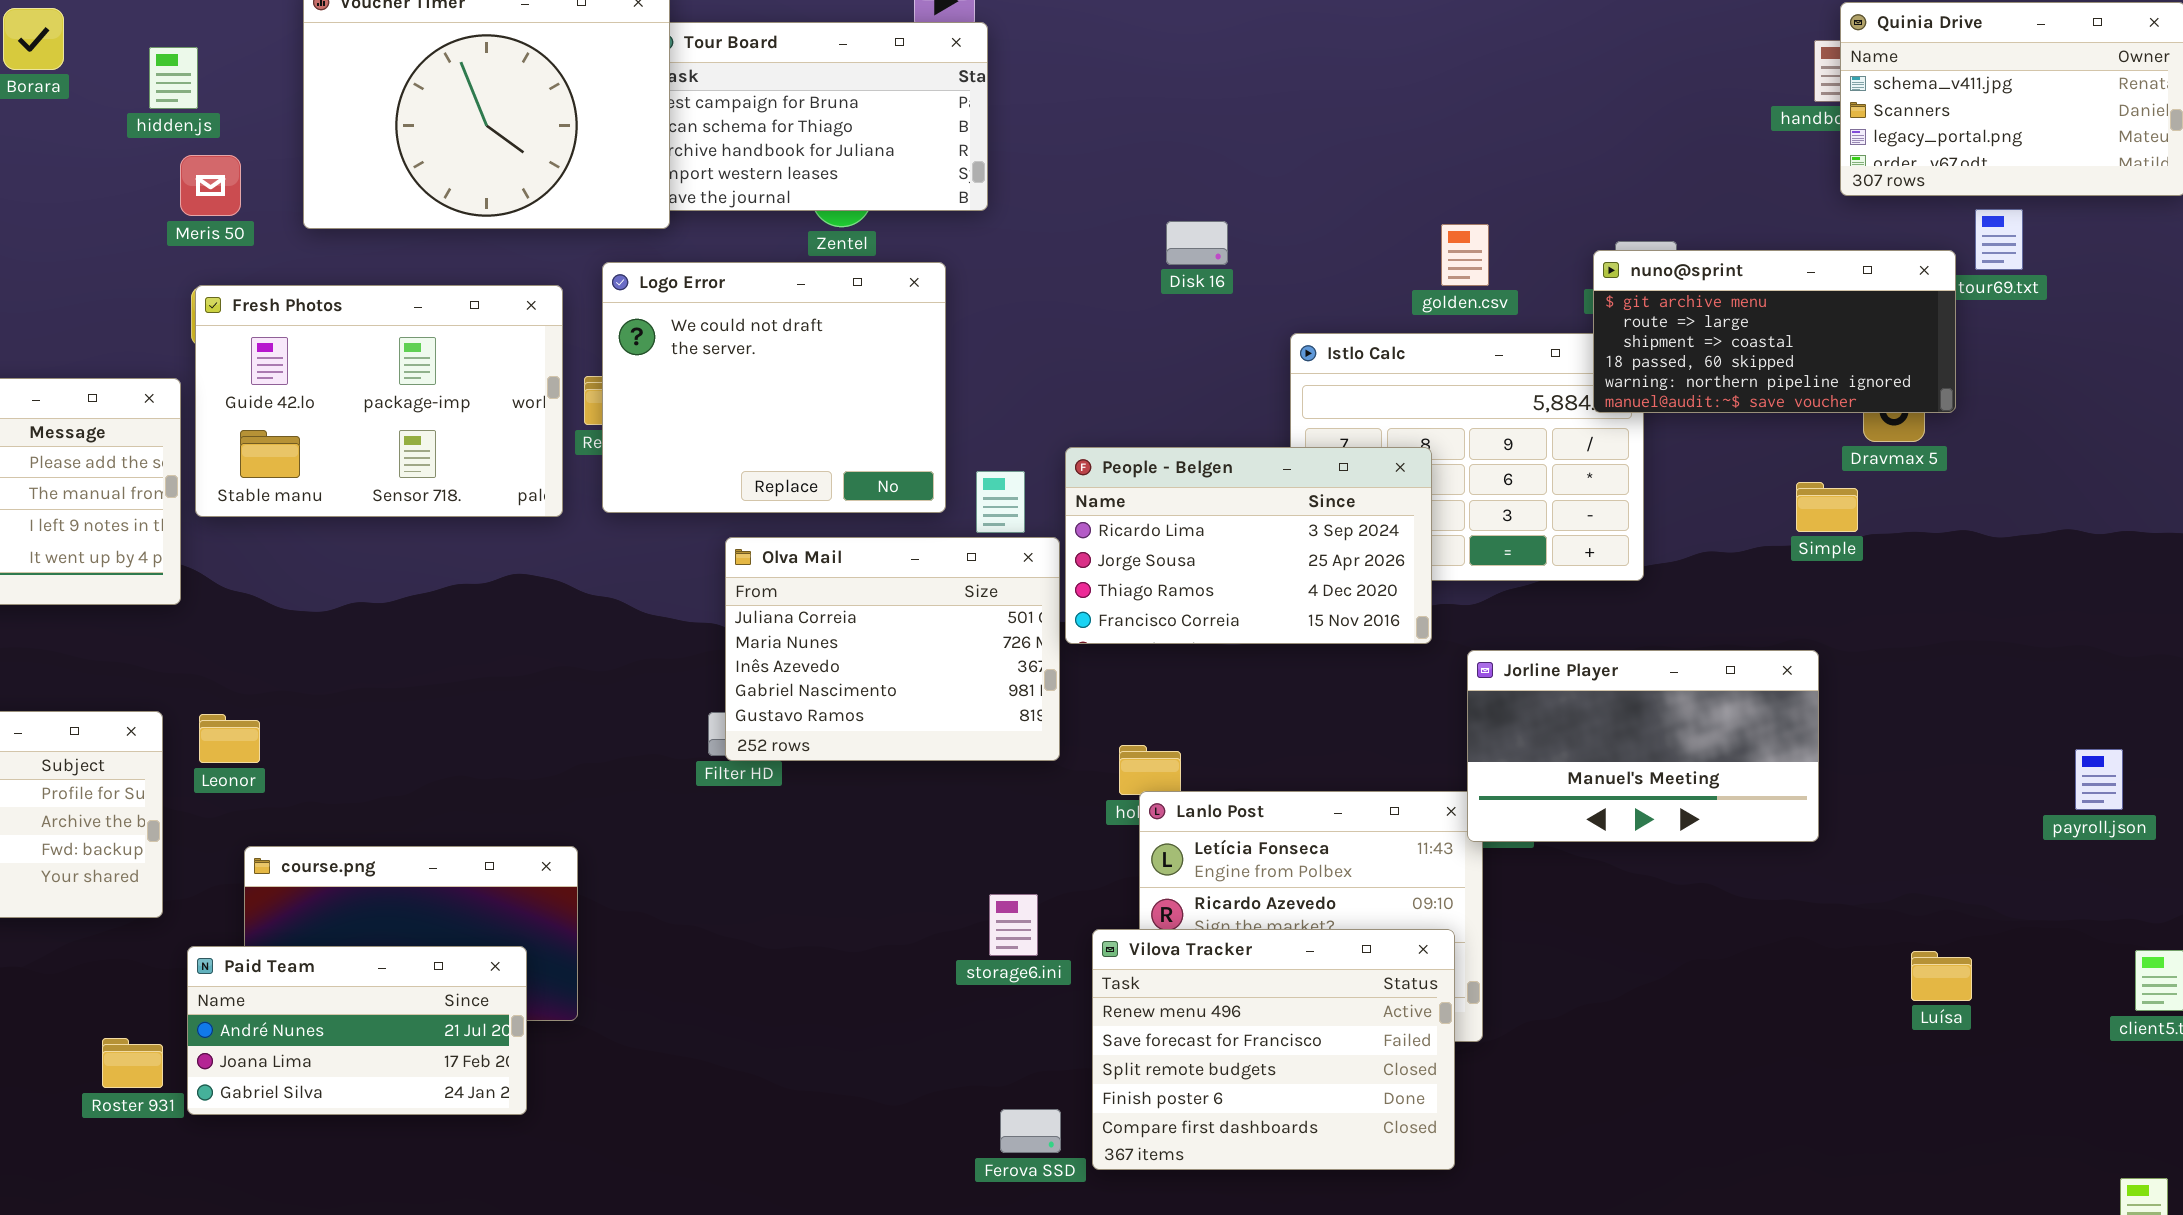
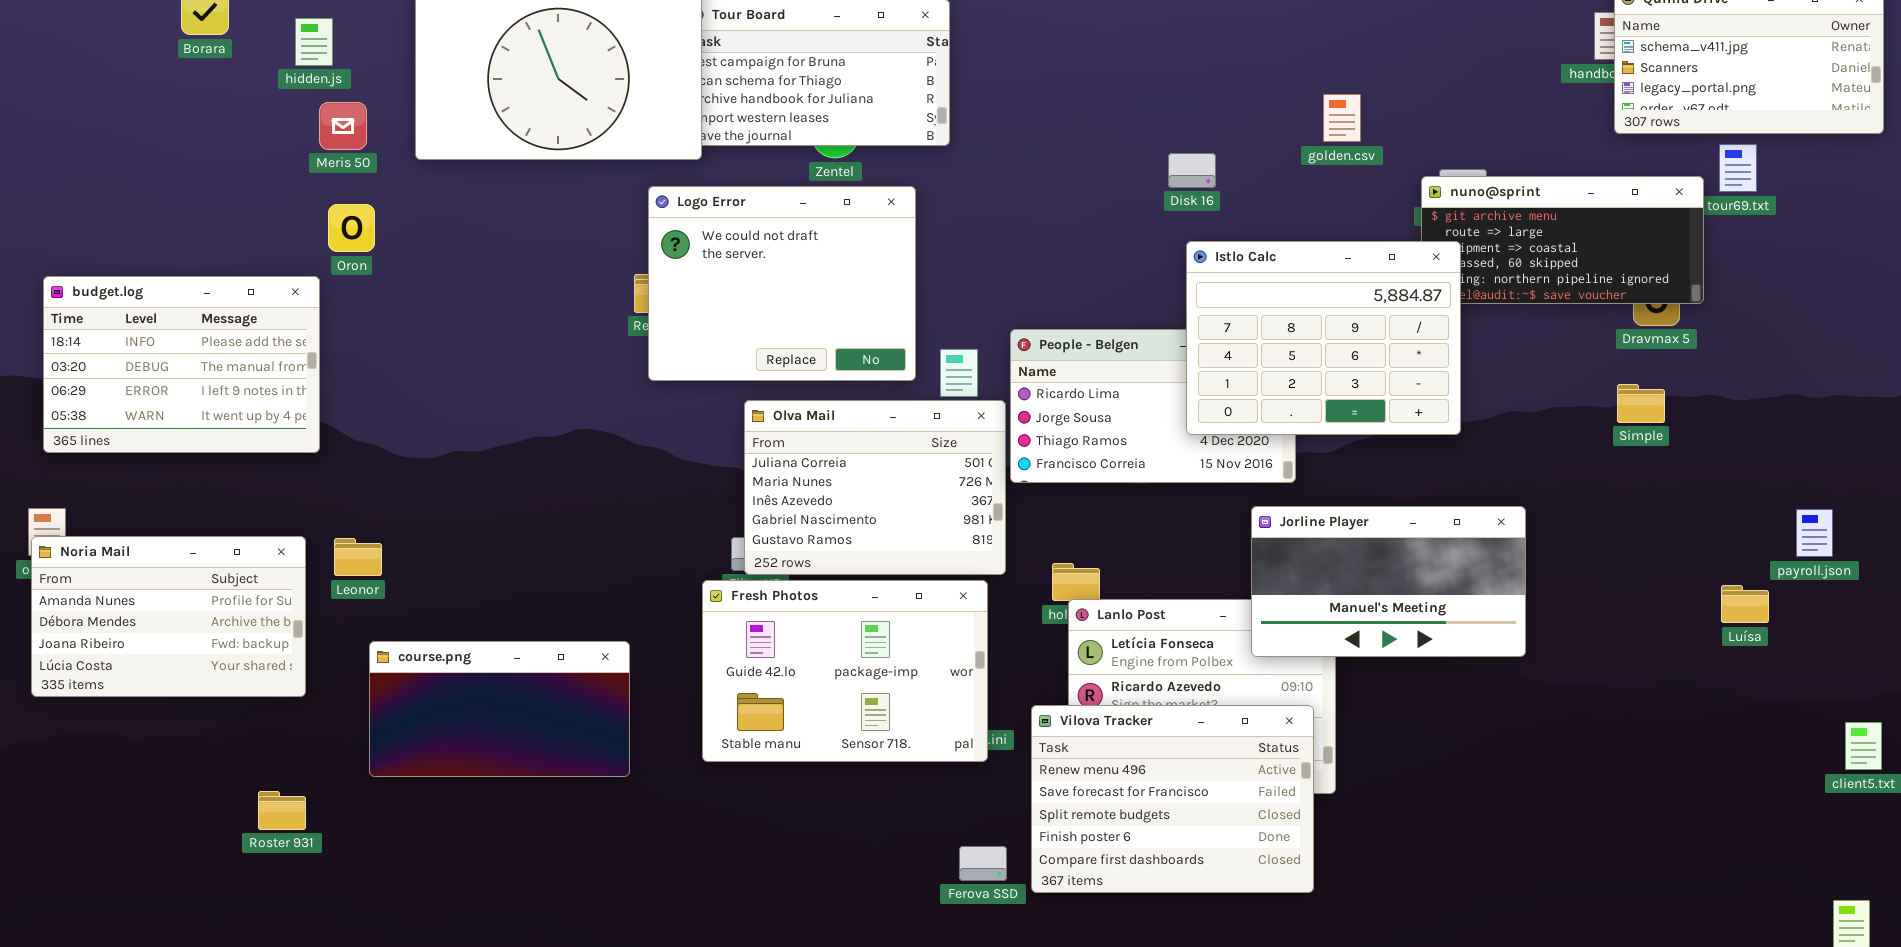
Disk 16: [1166,221,1228,265] -> [1168,153,1216,188], moved
golden.csv: [1441,224,1489,286] -> [1323,94,1361,142], moved
Fresh Photos: [195,285,563,517] -> [702,580,988,762], moved
Istlo Calc: [1290,333,1644,581] -> [1186,241,1461,435], raised
Simple: [1796,482,1858,532] -> [1617,384,1665,423], moved
Jorline Player: [1467,650,1819,842] -> [1251,506,1526,657], moved
payroll.json: [2075,749,2123,810] -> [1796,509,1833,557], moved
Paid Team: [187,946,527,1115] -> none, closed
Luísa: [1911,951,1972,1001] -> [1721,585,1769,623], moved

